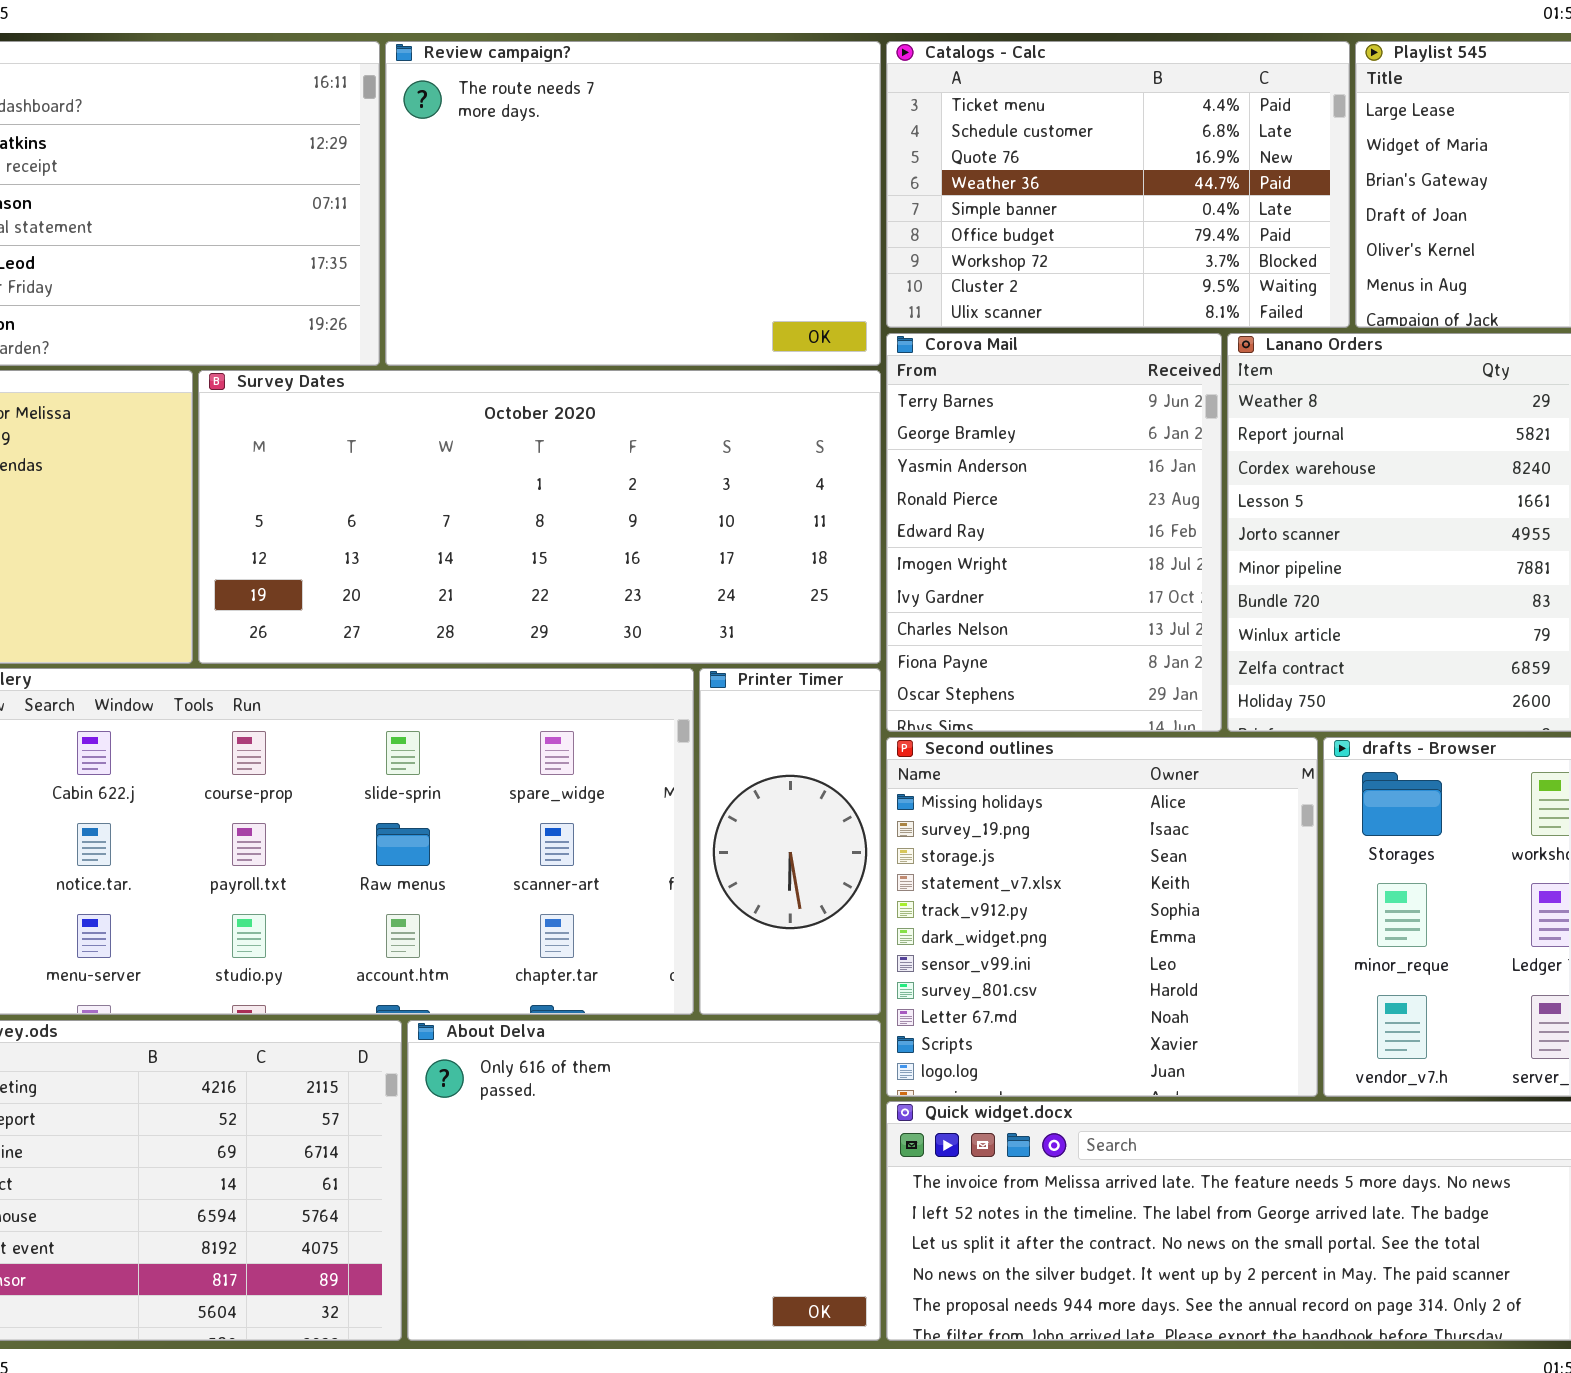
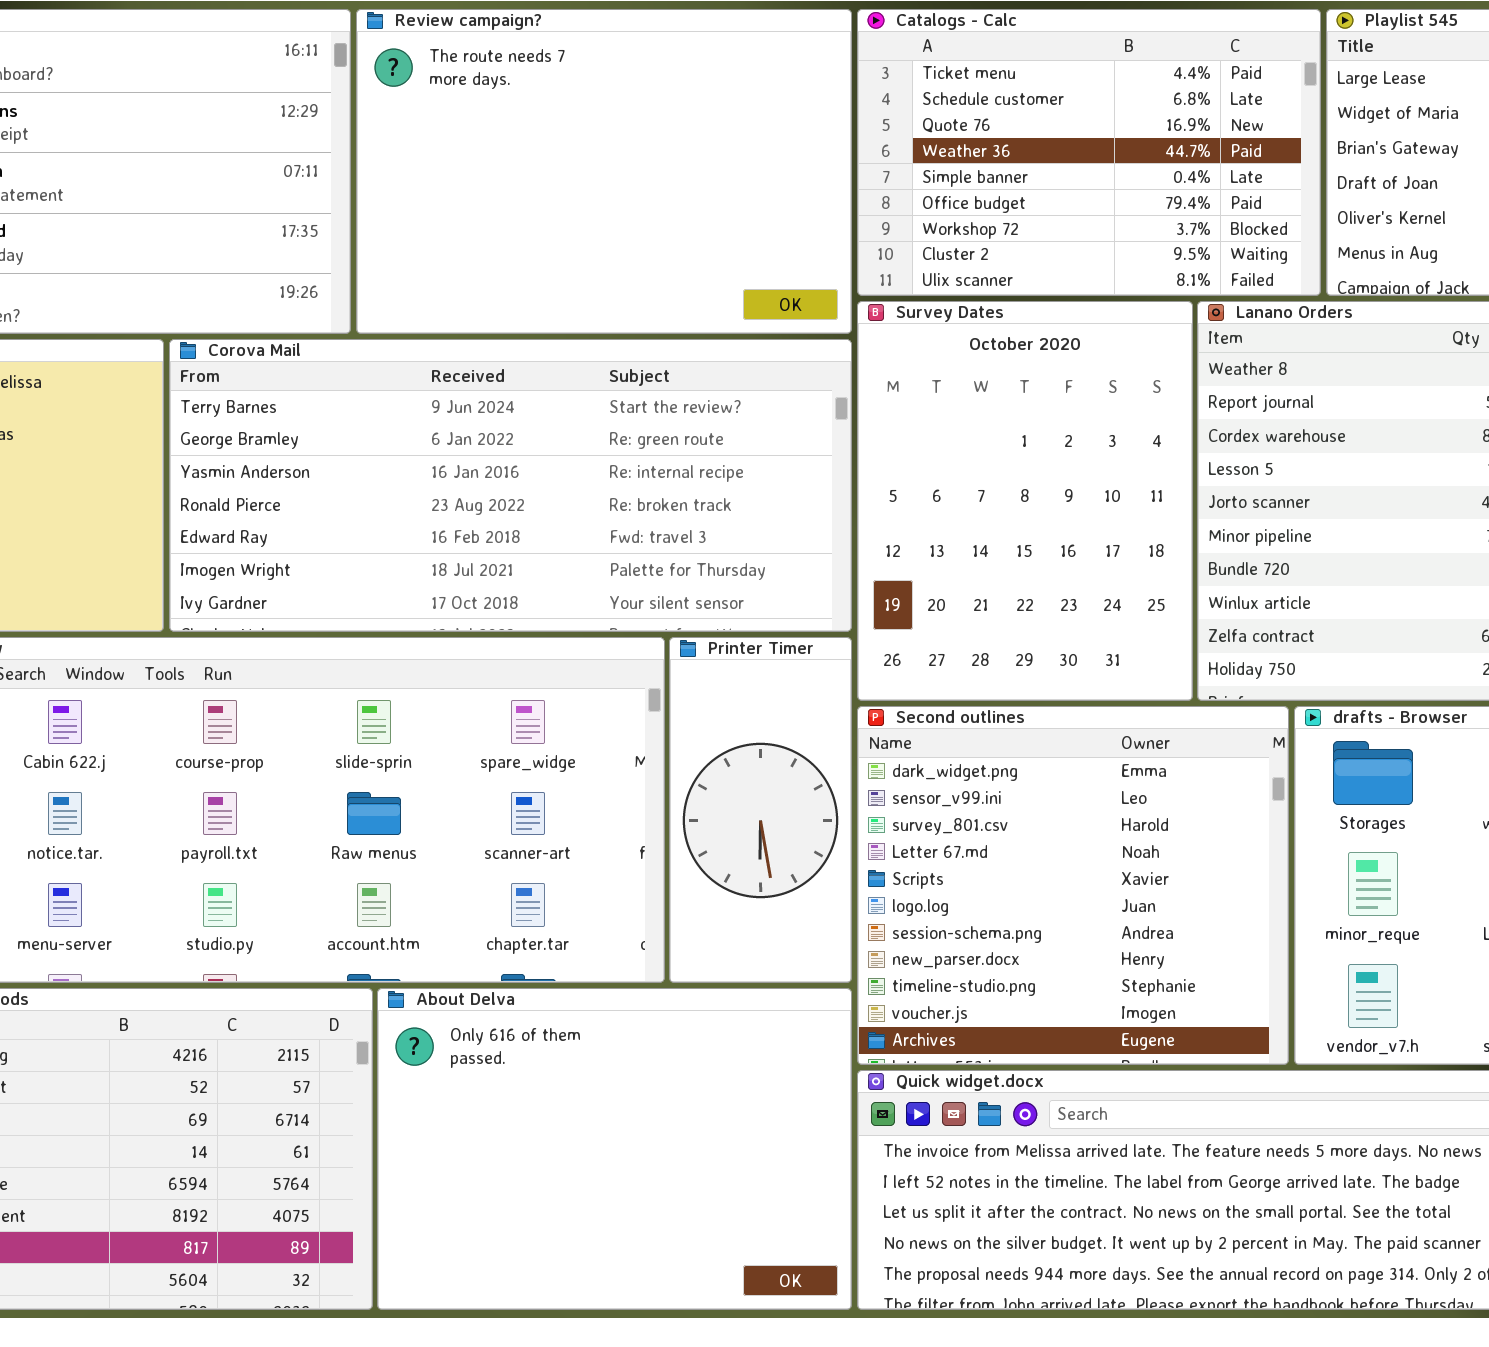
Corova Mail: [886,333,1222,732] -> [169,339,852,632], moved, resized
Survey Dates: [198,370,881,664] -> [857,301,1193,701], moved, resized
Second outlines: [886,737,1318,1097] -> [857,706,1289,1065], scrolled down 5 rows

